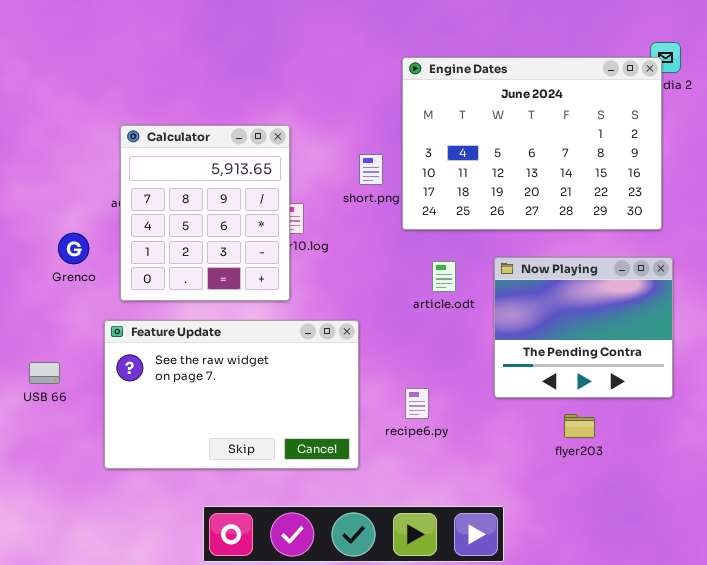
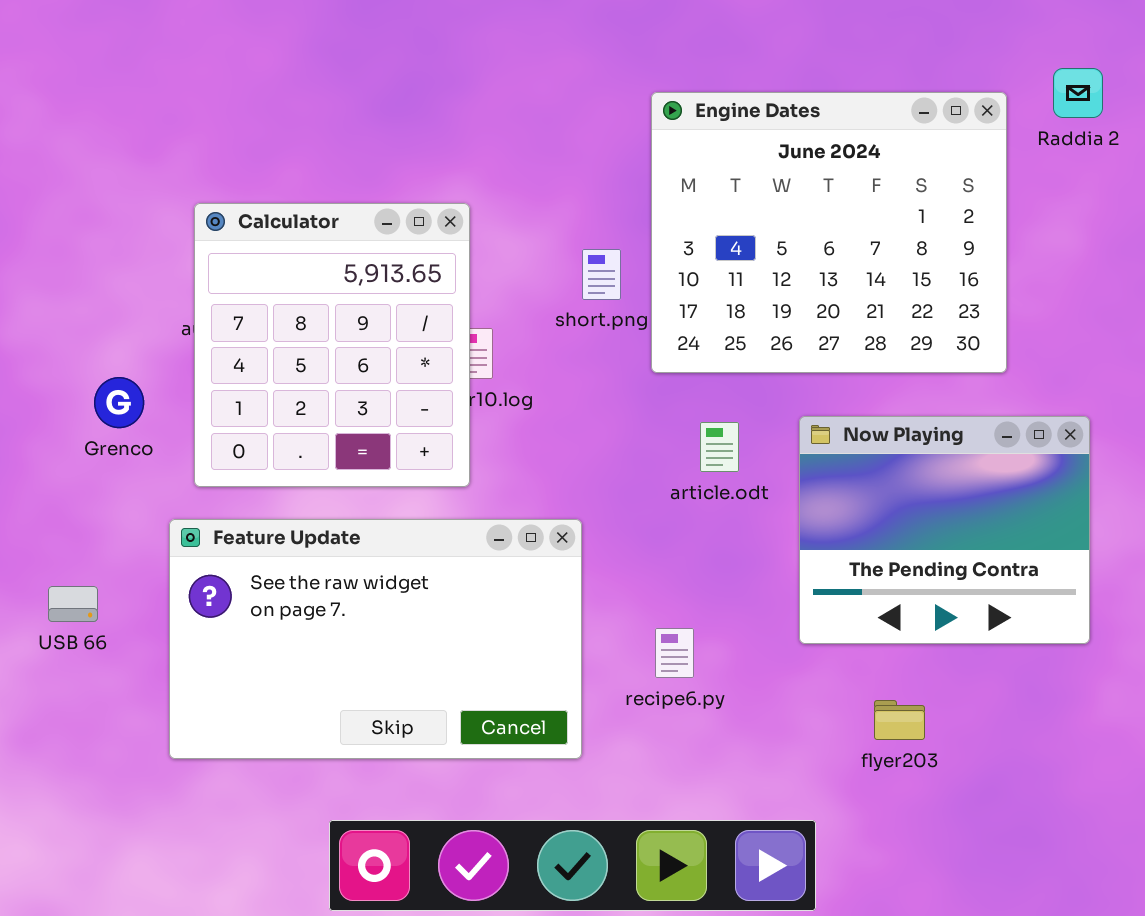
Engine Dates: [402,57,662,230] -> [651,92,1007,373], resized
flyer203: [564,414,595,438] -> [874,700,925,740], moved

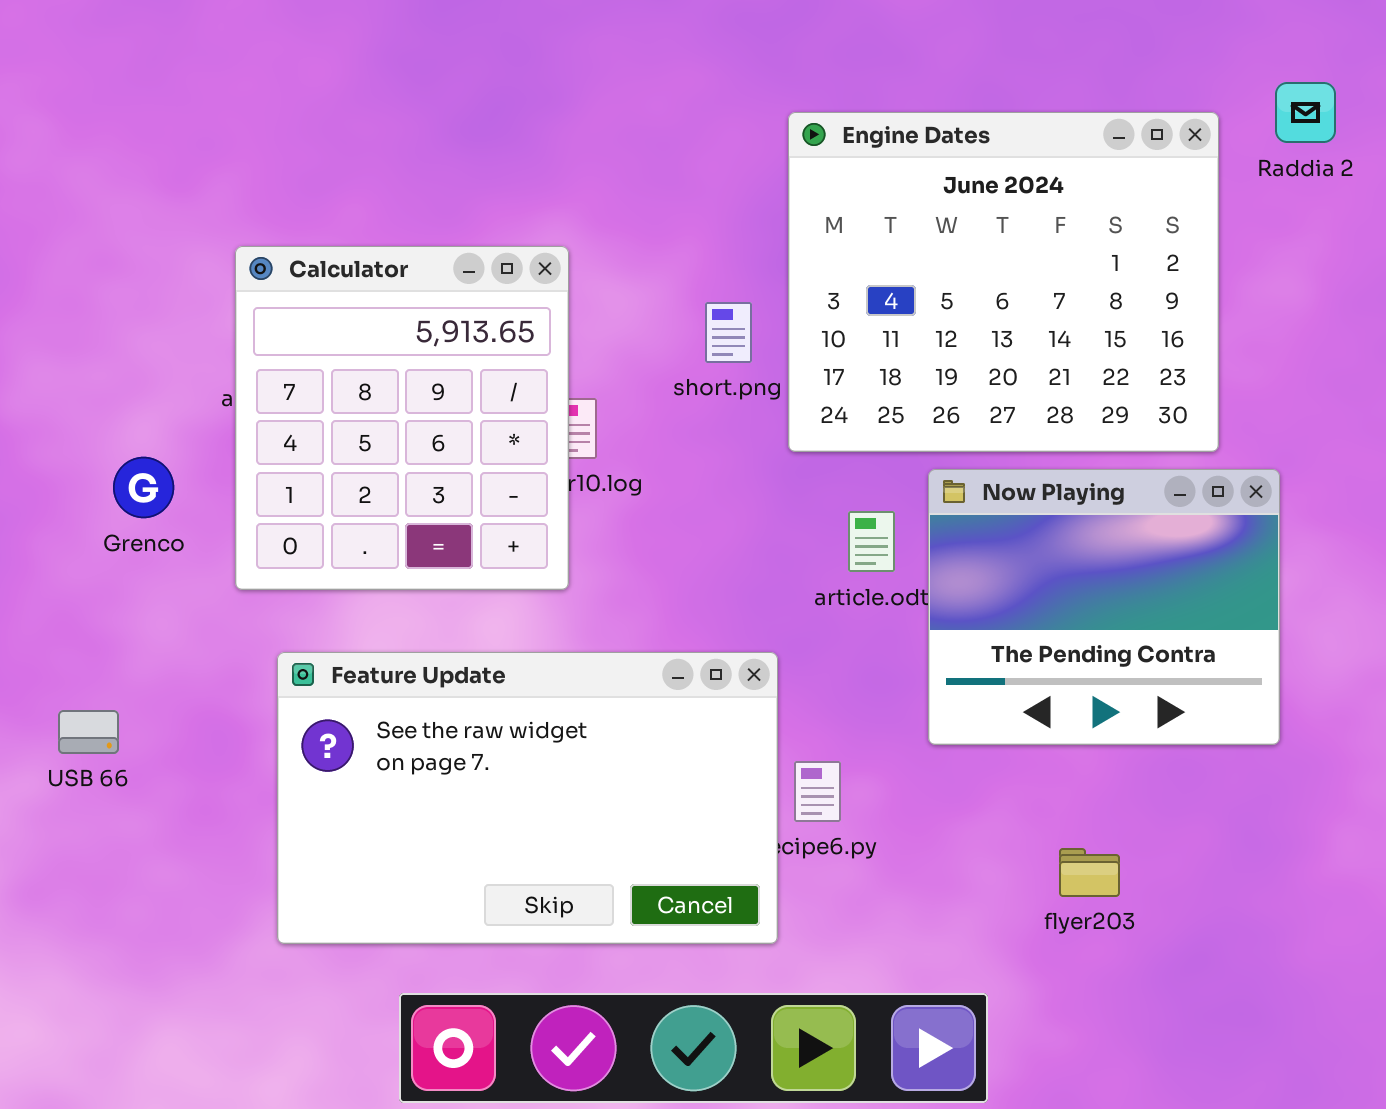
Now Playing: [799,416,1090,644] -> [928,469,1280,745], moved
Feature Update: [169,519,582,759] -> [277,652,778,944], moved

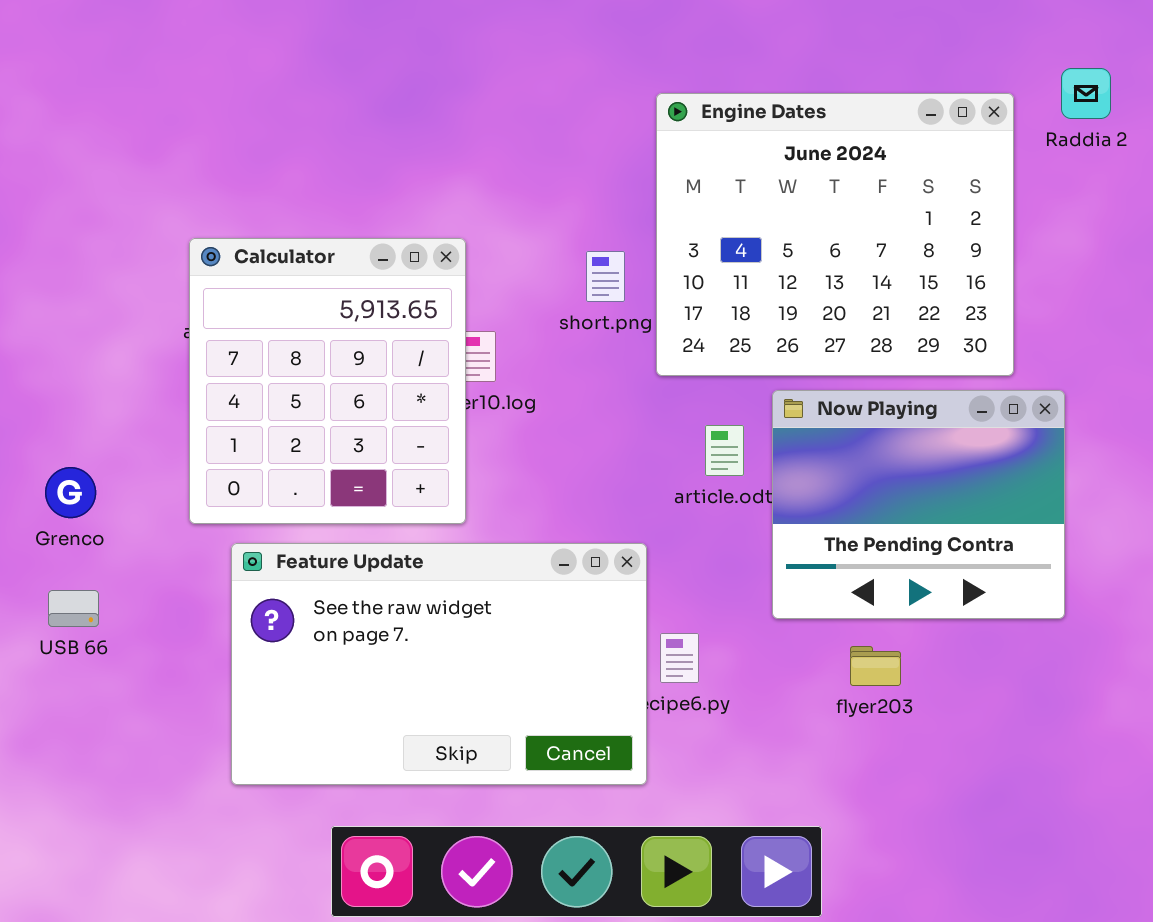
Calculator: [235,246,569,590] -> [189,238,466,524], moved
Grenco: [113,457,174,518] -> [45,467,96,518], moved
flyer203: [1059,848,1120,897] -> [850,646,901,686], moved

